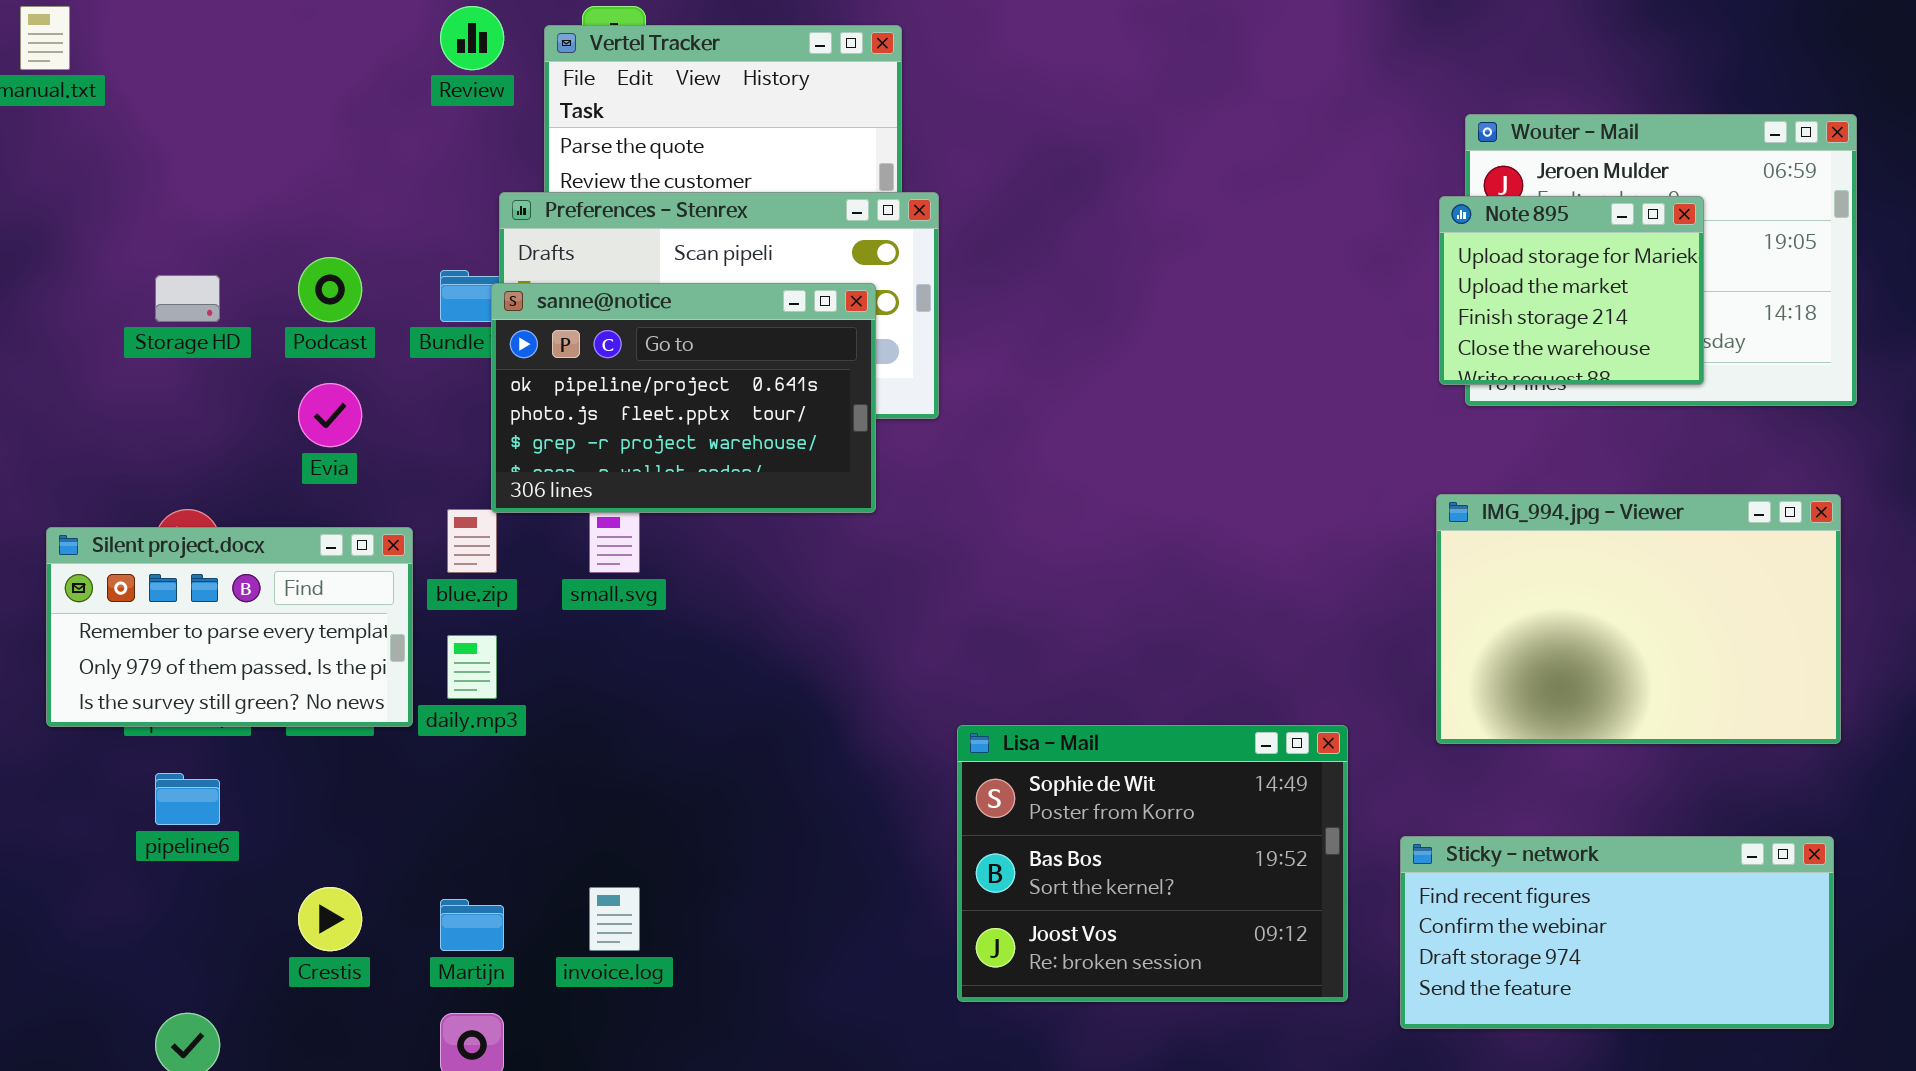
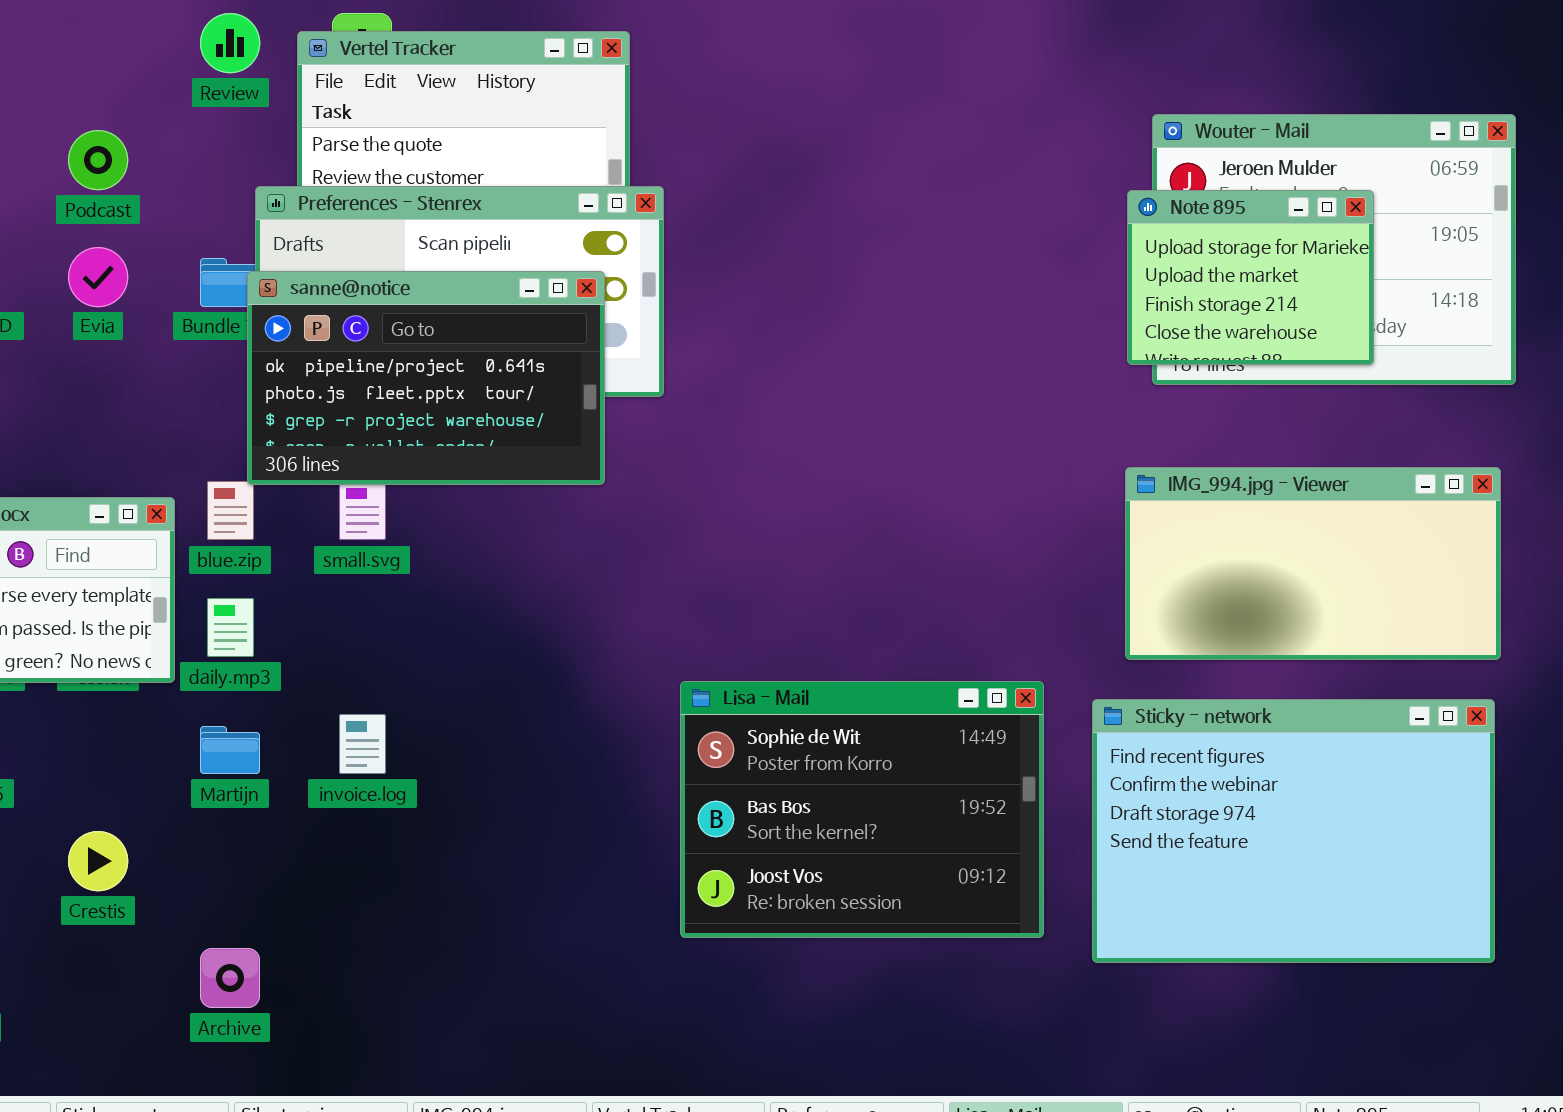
Podcast: [298,257,362,322] -> [68,130,128,190], moved
Evia: [298,383,362,447] -> [68,247,128,307], moved
IMG_994.jpg - Viewer: [1436,494,1841,744] -> [1125,467,1501,660], resized
Sticky - network: [1400,836,1834,1029] -> [1092,699,1495,963], resized
invoice.log: [589,887,640,951] -> [339,714,386,774], moved
Martijn: [440,899,504,951] -> [200,726,260,774], moved

